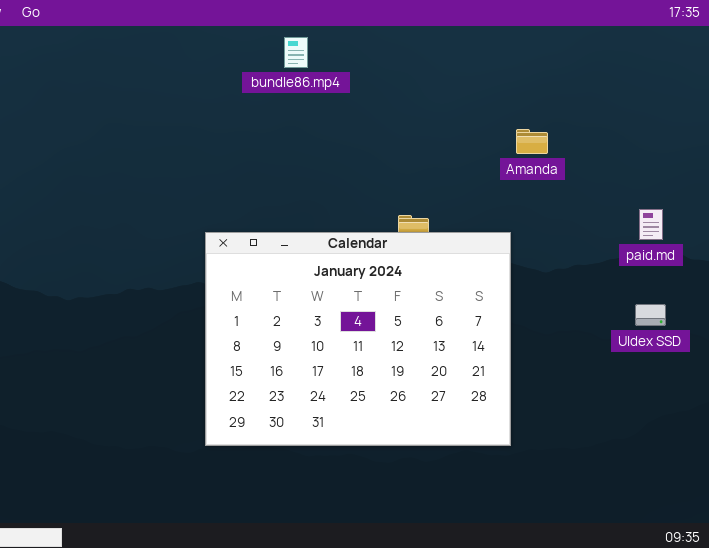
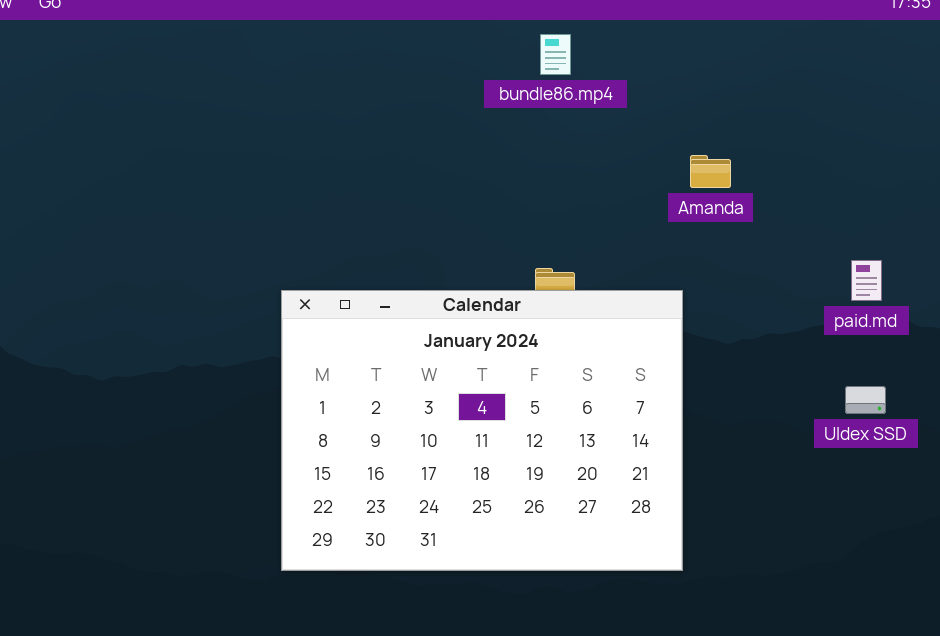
bundle86.mp4: [284,37,308,68] -> [540,34,571,75], moved

